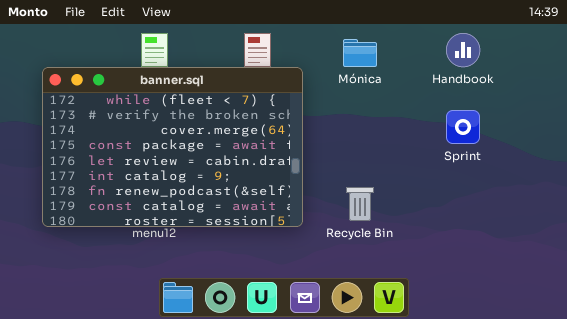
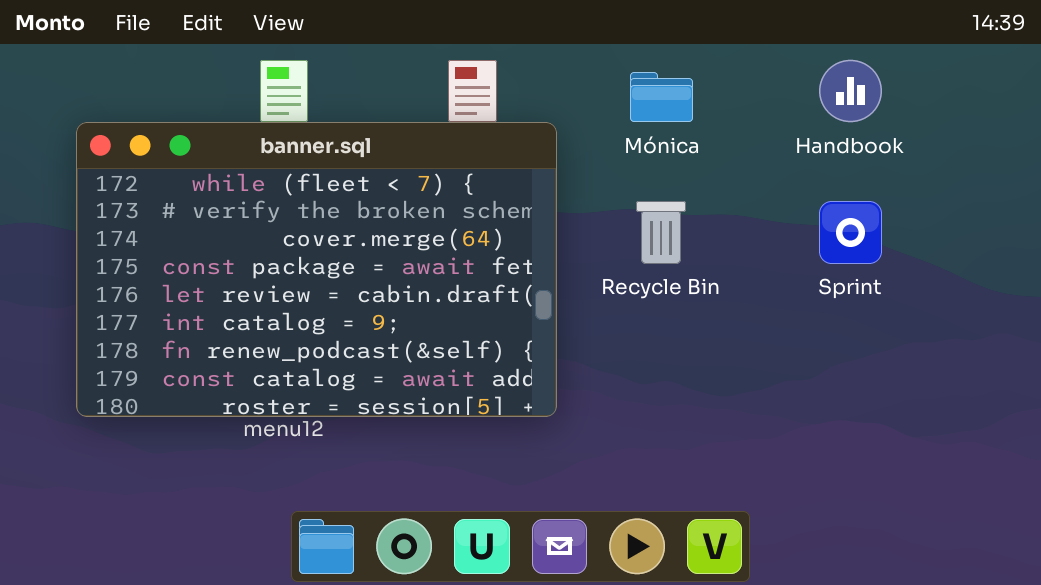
Recycle Bin: [346,187,374,221] -> [636,201,686,264], moved

